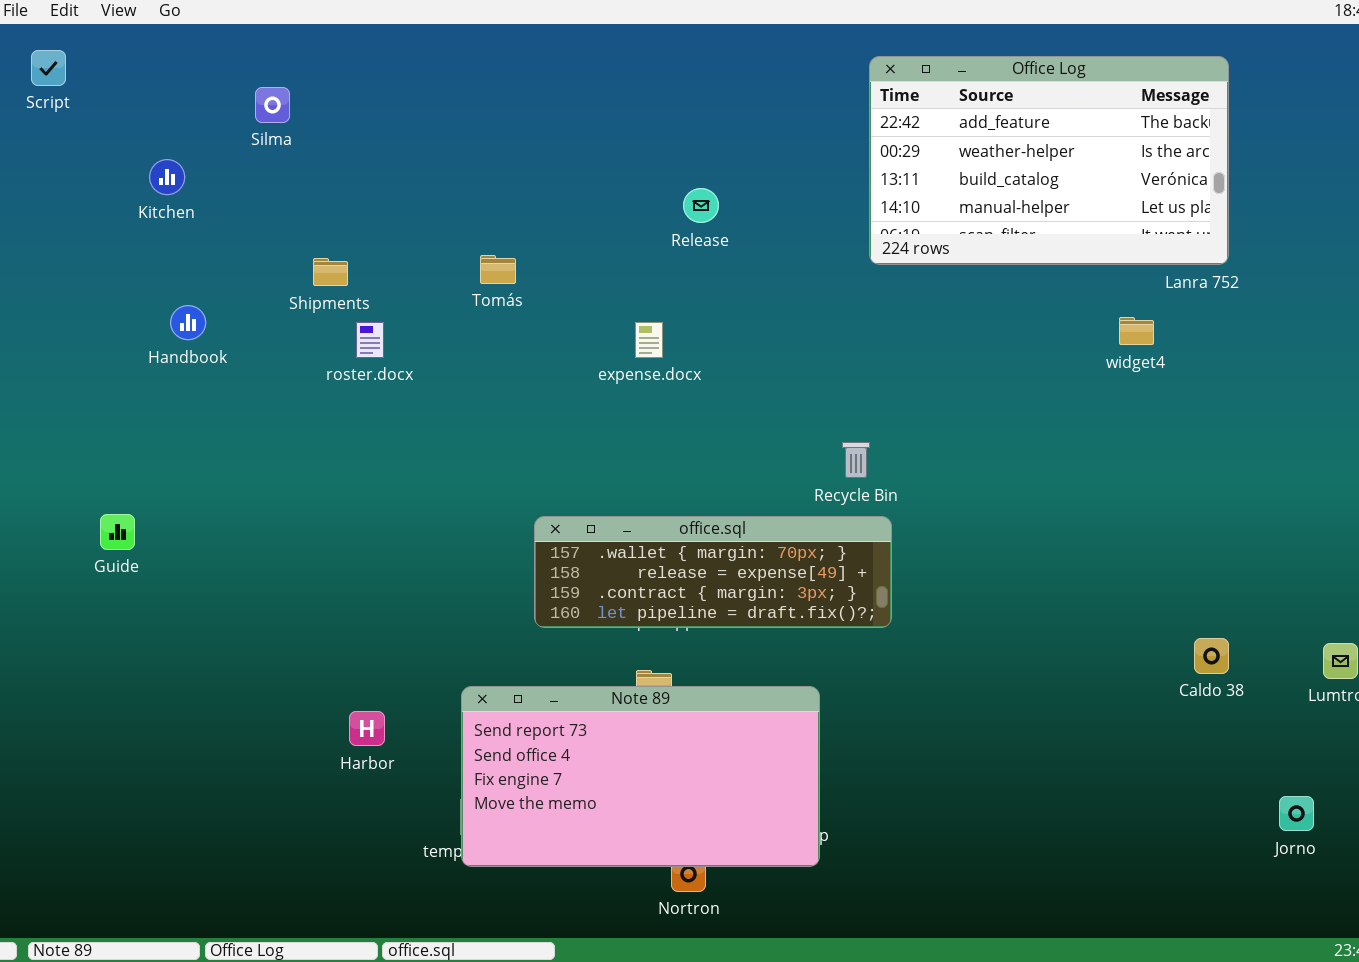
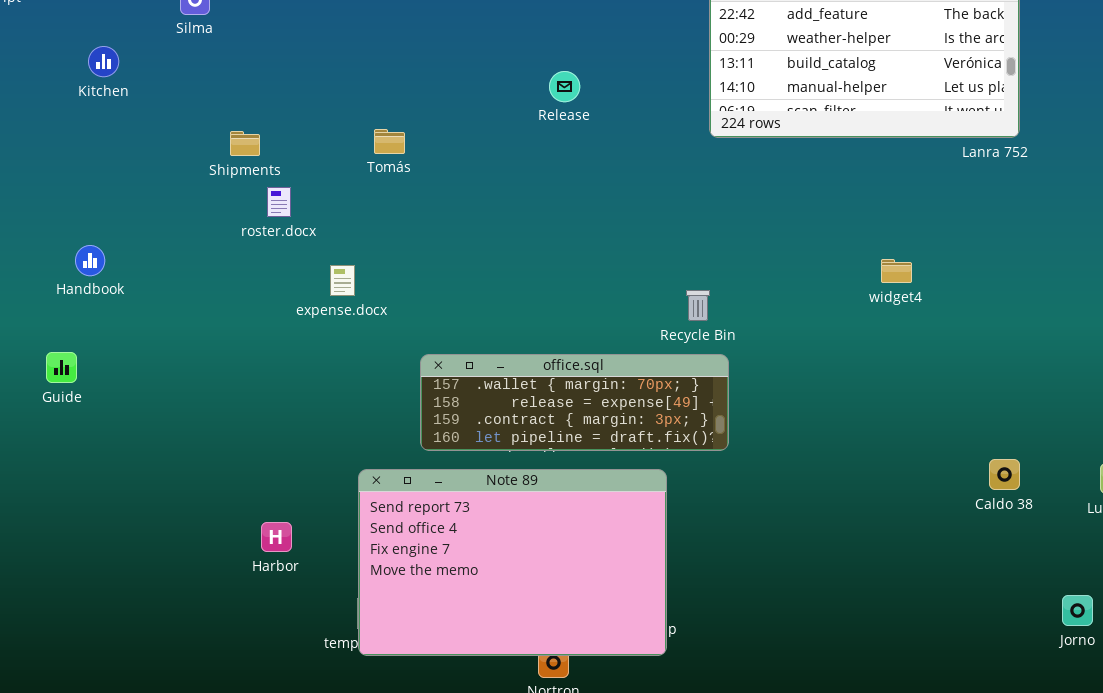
Handbook: [170,305,206,340] -> [75,245,105,276], moved
widget4: [1119,317,1154,345] -> [881,259,912,283], moved
expense.docx: [635,322,663,358] -> [330,265,355,296], moved
Note 89: [461,686,820,867] -> [358,469,667,656], resized

